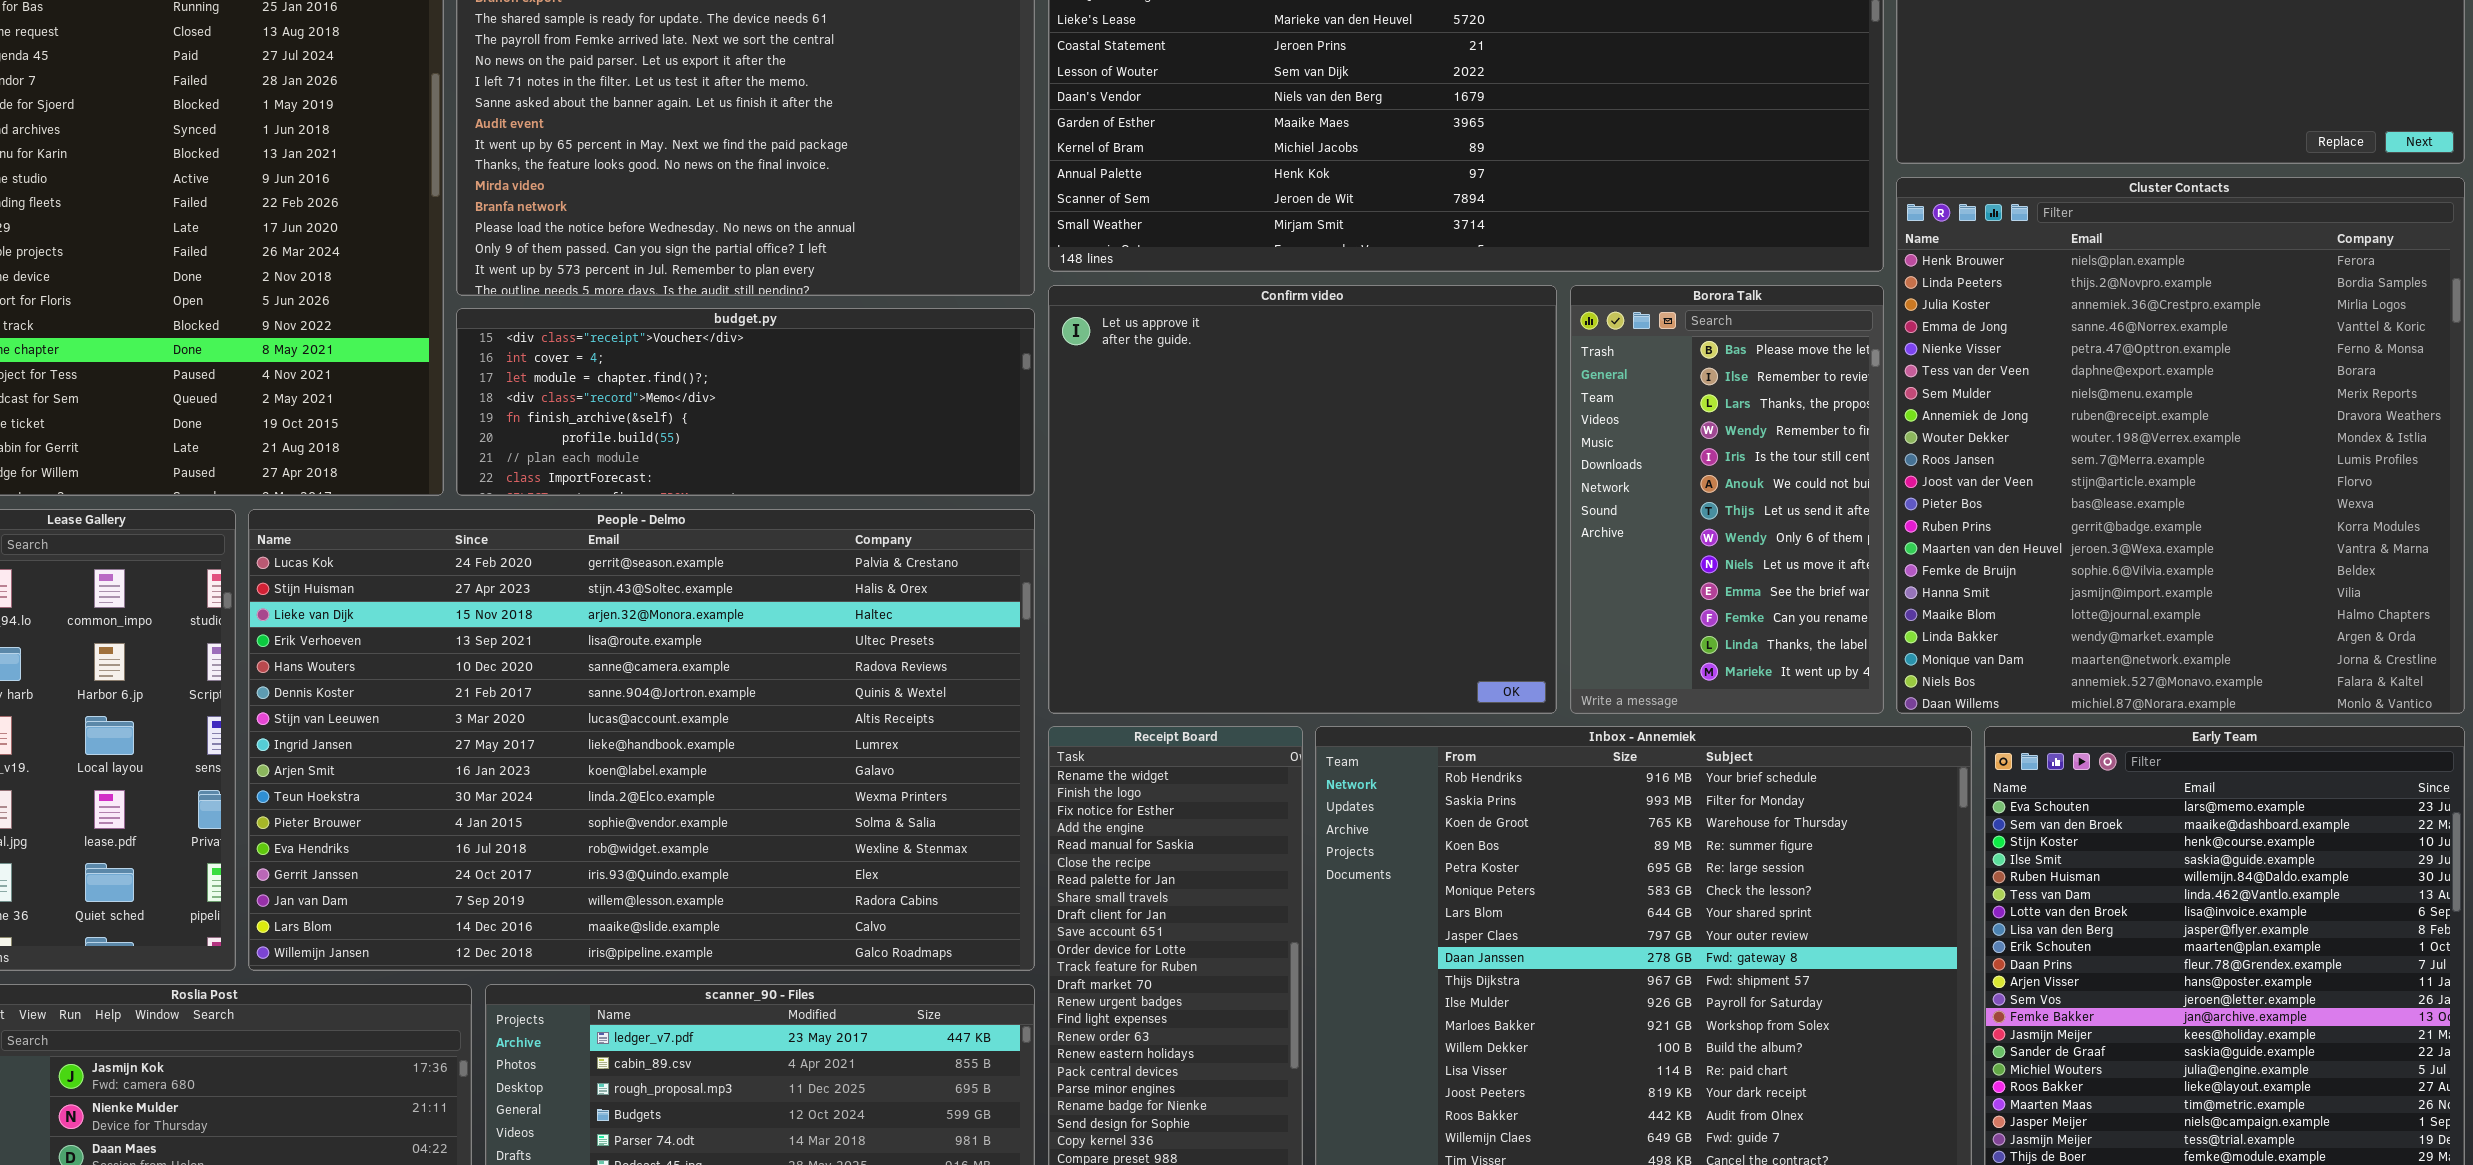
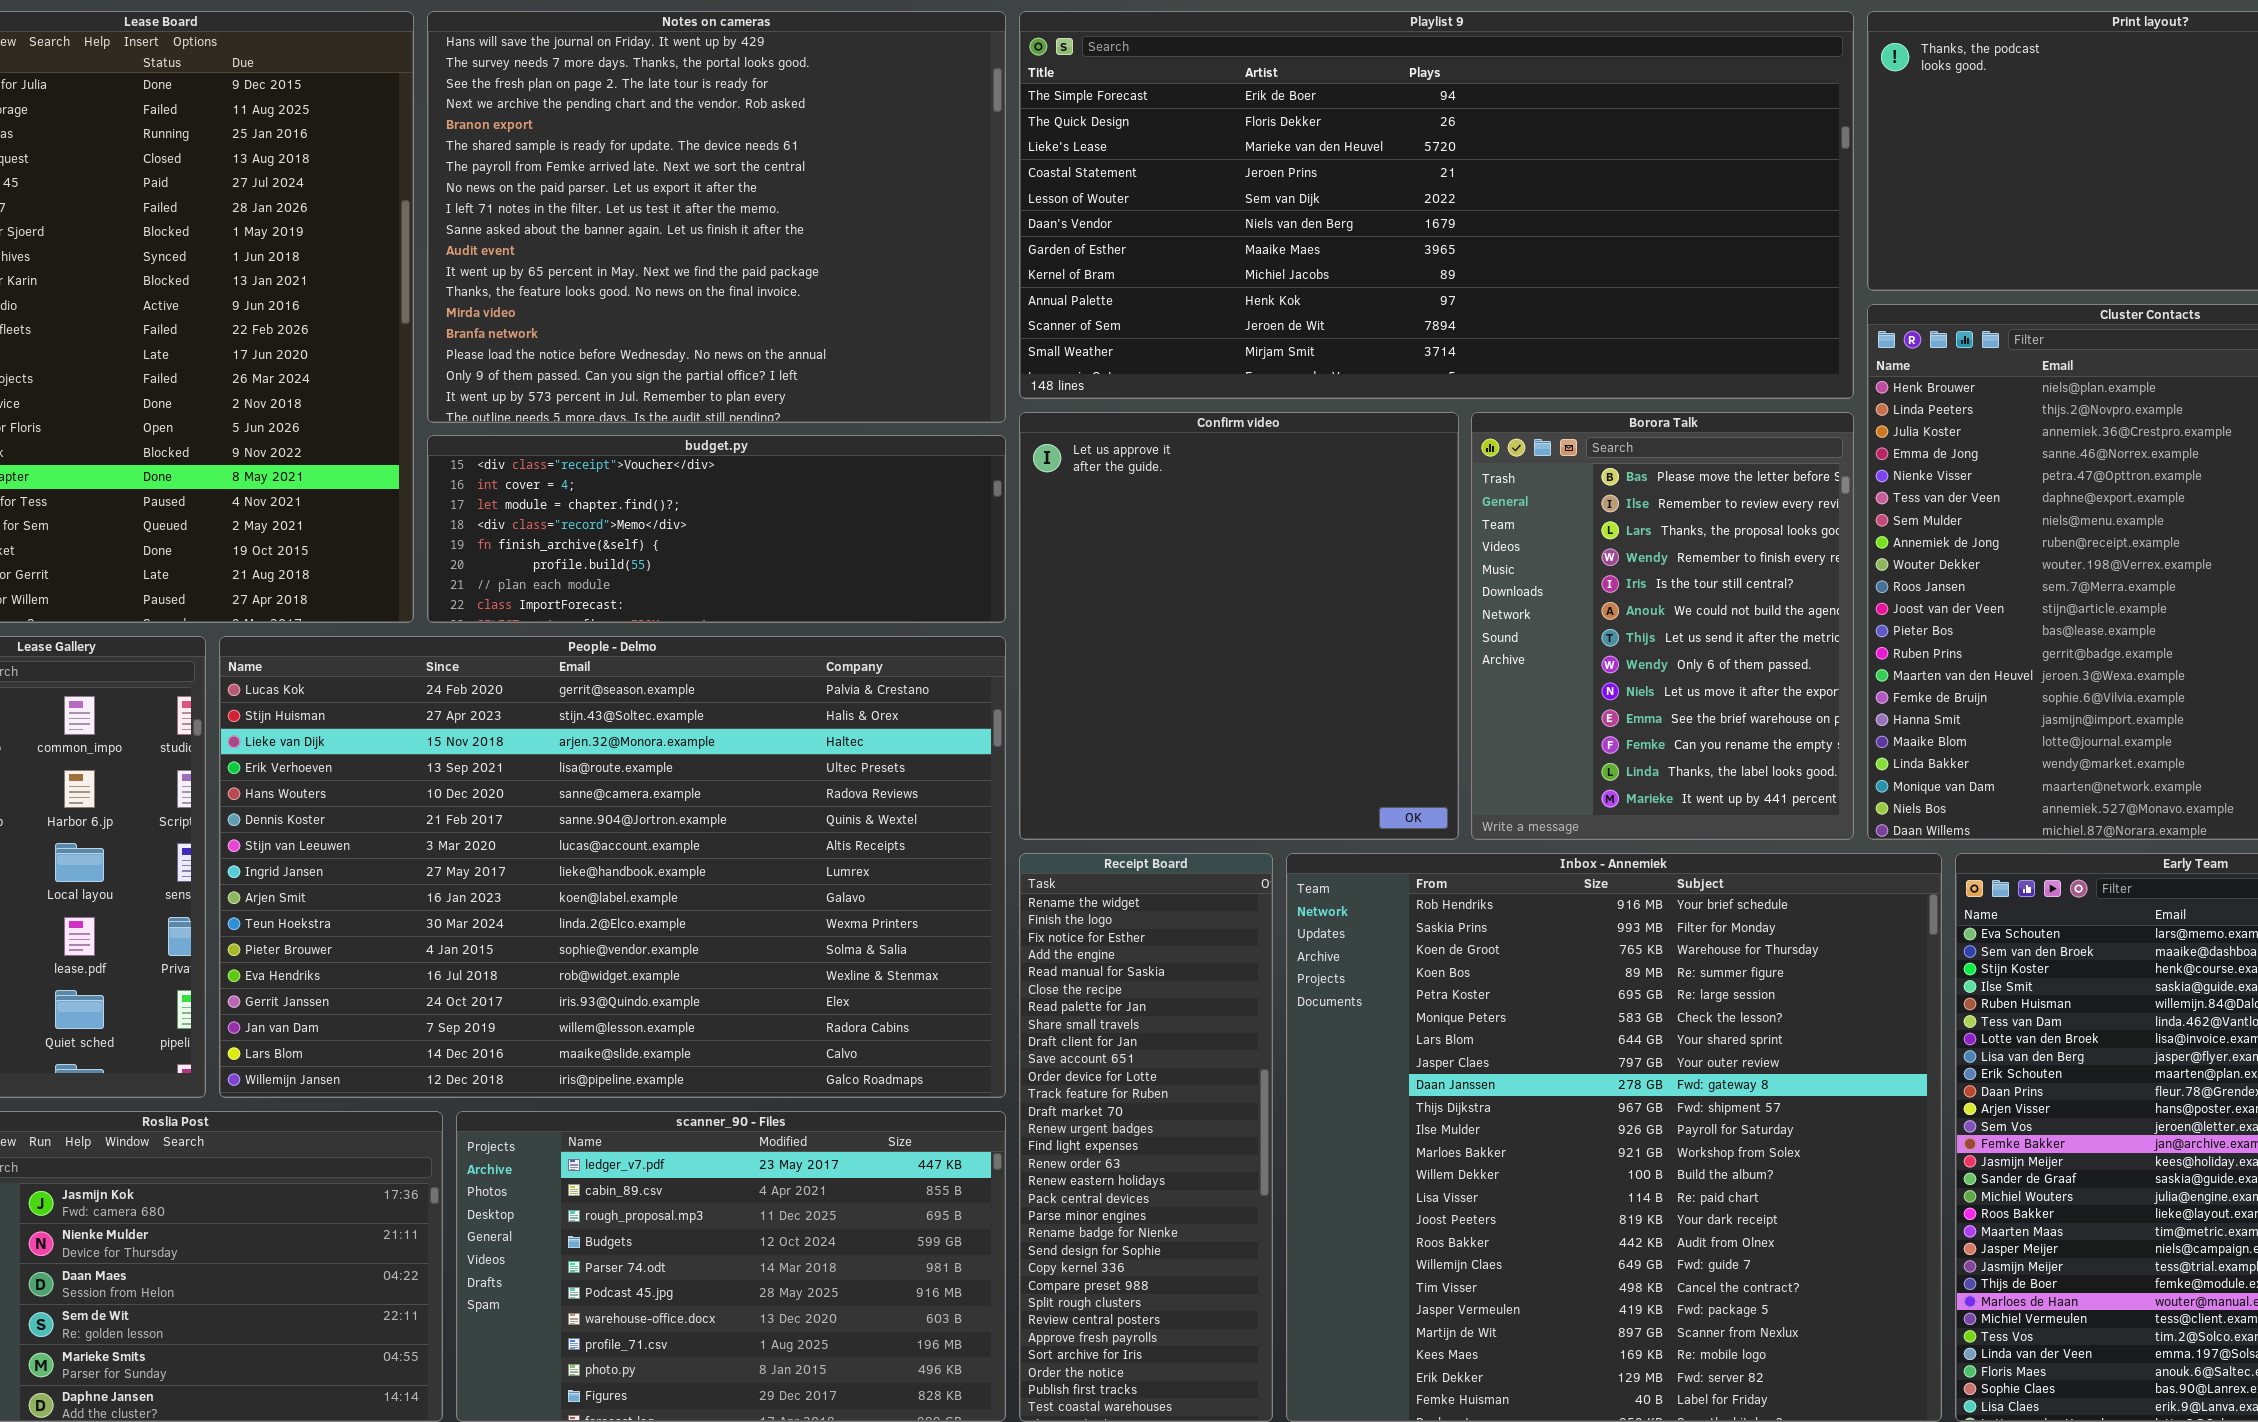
Confirm video: [1048,285,1557,714] -> [1019,412,1459,840], resized
Borora Talk: [1570,285,1884,714] -> [1471,412,1854,840], resized

